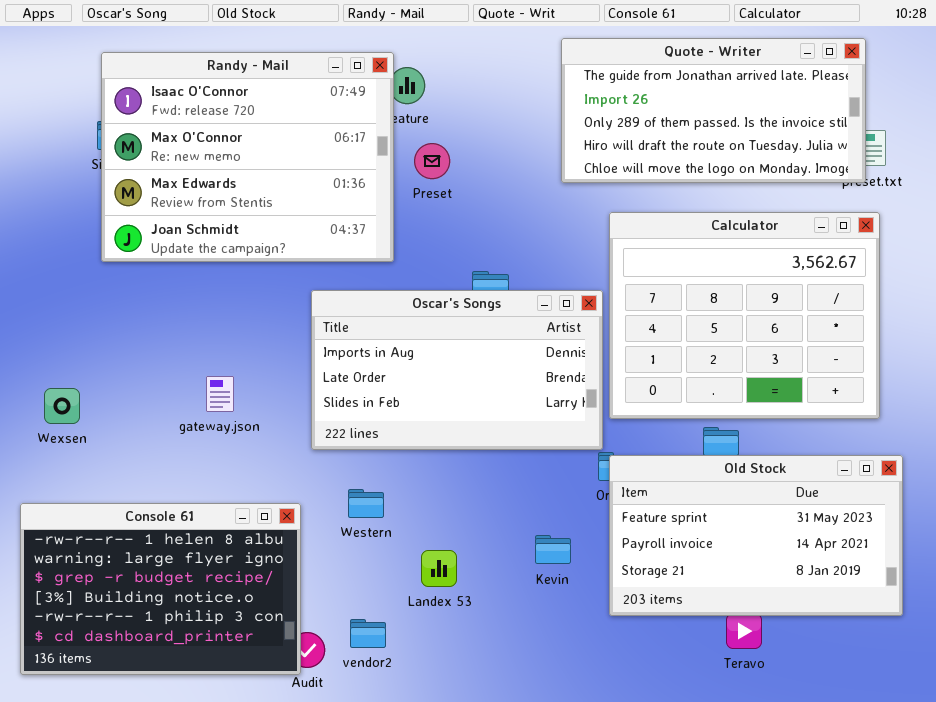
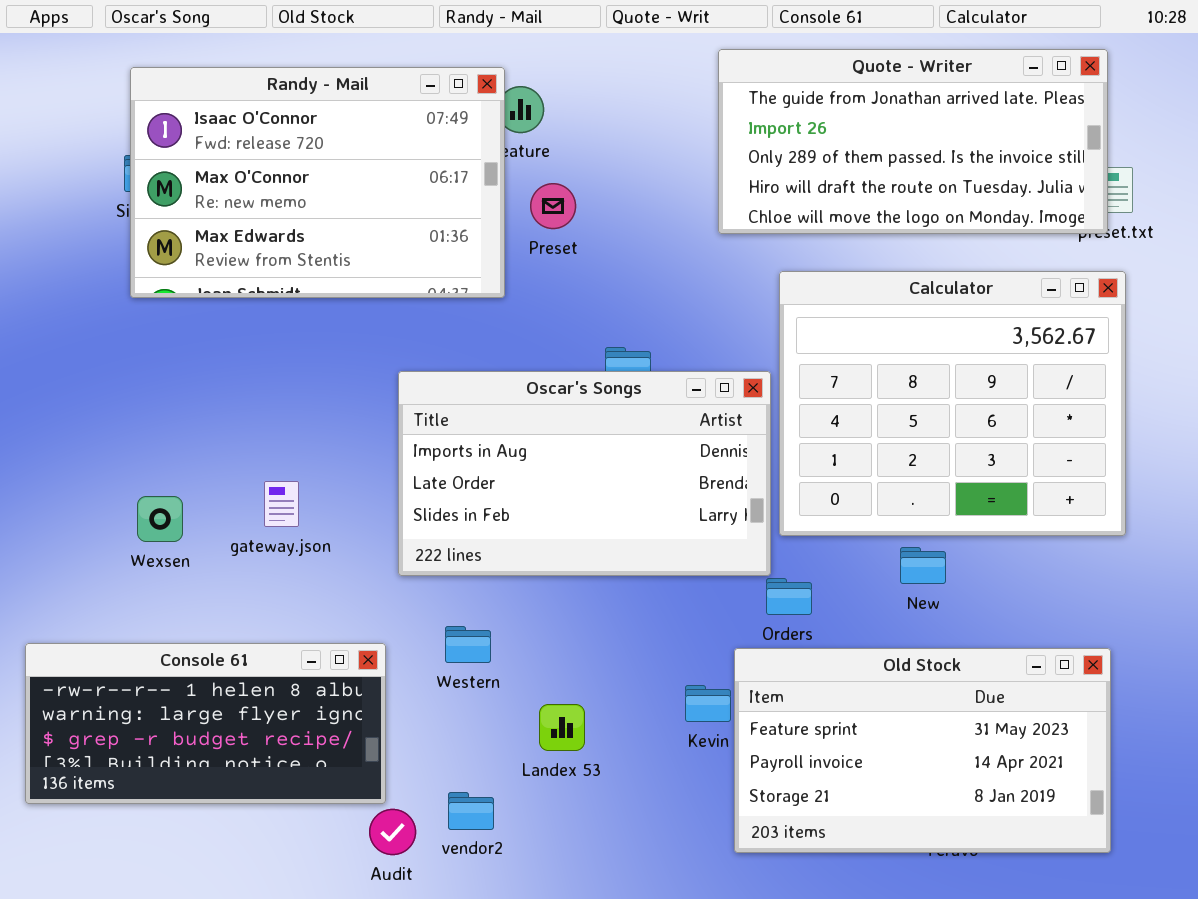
Randy - Mail: [101,52,394,262] -> [130,67,505,298], resized
Wexsen: [44,388,80,424] -> [137,496,183,542], moved
Old Stock: [609,455,903,616] -> [734,648,1111,853], moved
Console 61: [20,503,301,675] -> [25,643,386,804], resized

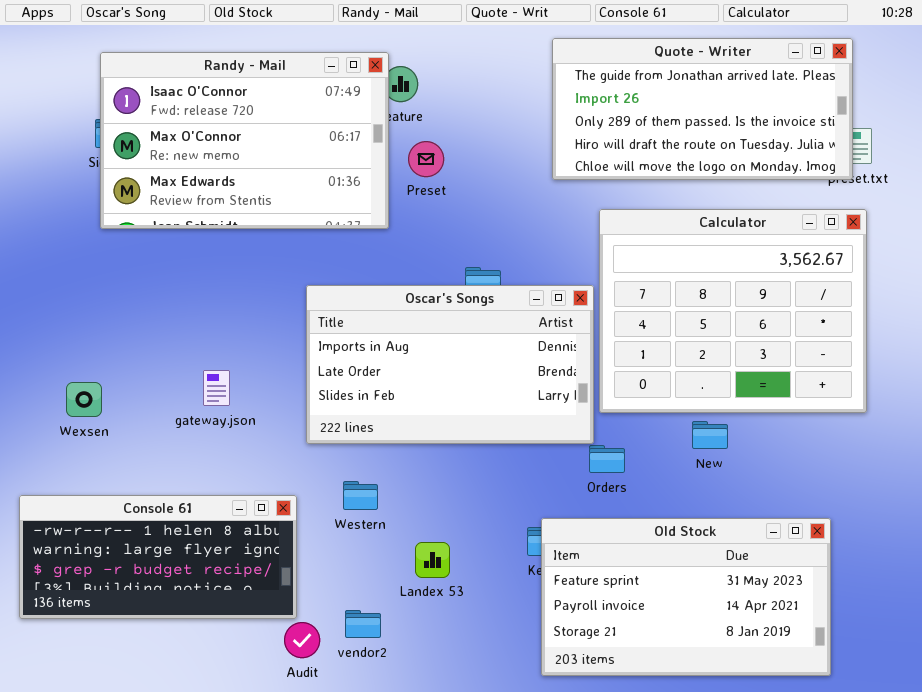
Wexsen: [137,496,183,542] -> [66,382,102,417], moved
Old Stock: [734,648,1111,853] -> [541,518,831,676], moved

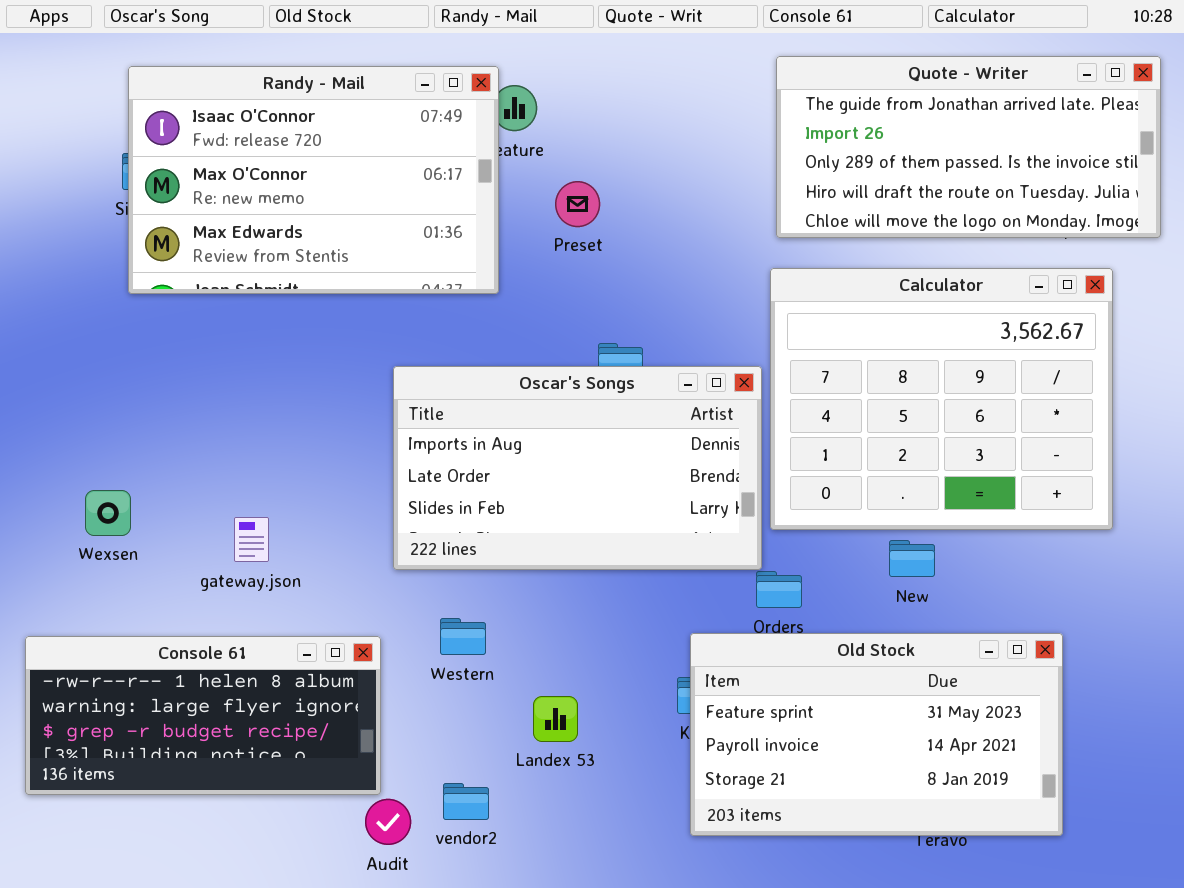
Quote - Writer: [552,38,853,180] -> [776,56,1161,238], moved
Preset: [408,141,444,177] -> [555,181,600,227], moved
gateway.json: [203,370,230,406] -> [234,517,269,562], moved
Old Stock: [541,518,831,676] -> [690,633,1063,836], moved

